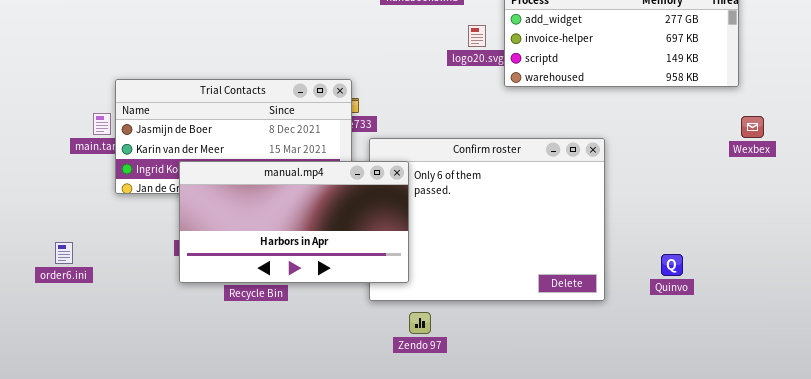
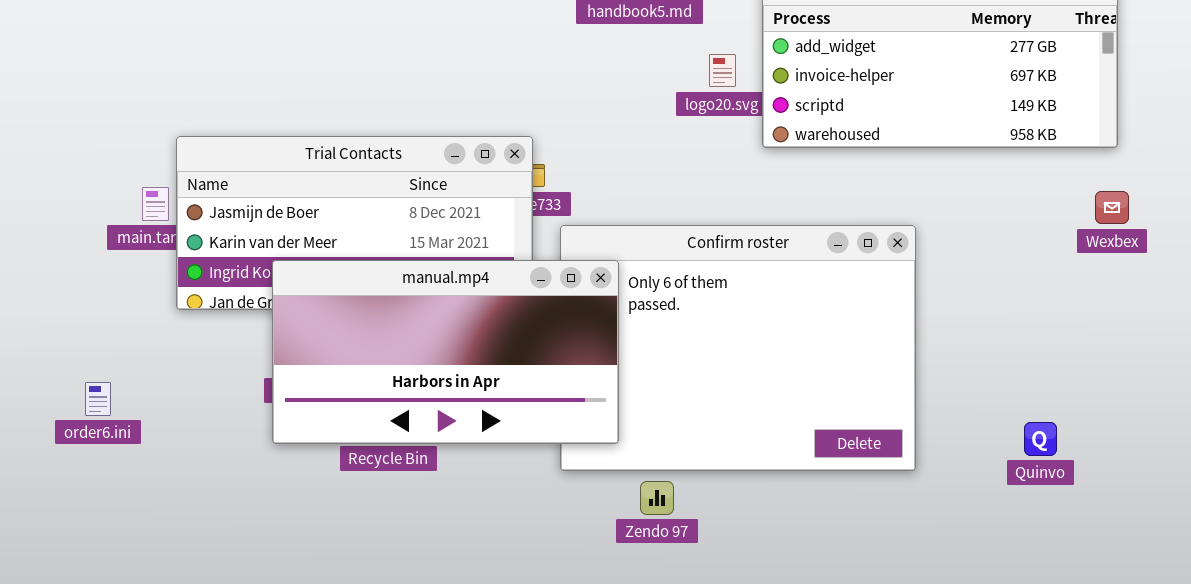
Wexbex: [741,116,764,138] -> [1095,191,1129,224], moved
Quinvo: [661,254,683,276] -> [1024,422,1057,456], moved
Zendo 97: [409,312,431,334] -> [640,481,674,515], moved

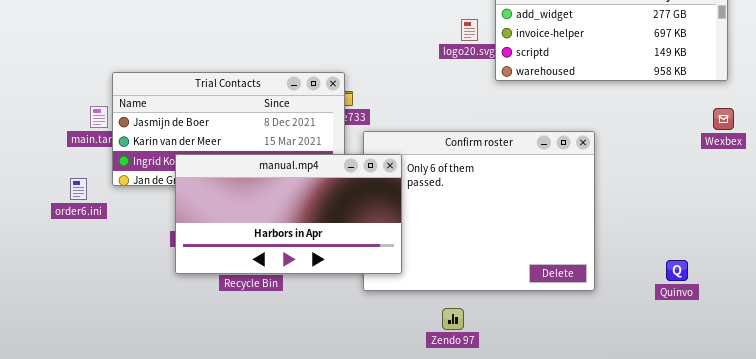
order6.ini: [85,382,111,416] -> [70,178,87,200], moved
Zendo 97: [640,481,674,515] -> [442,308,464,330], moved

